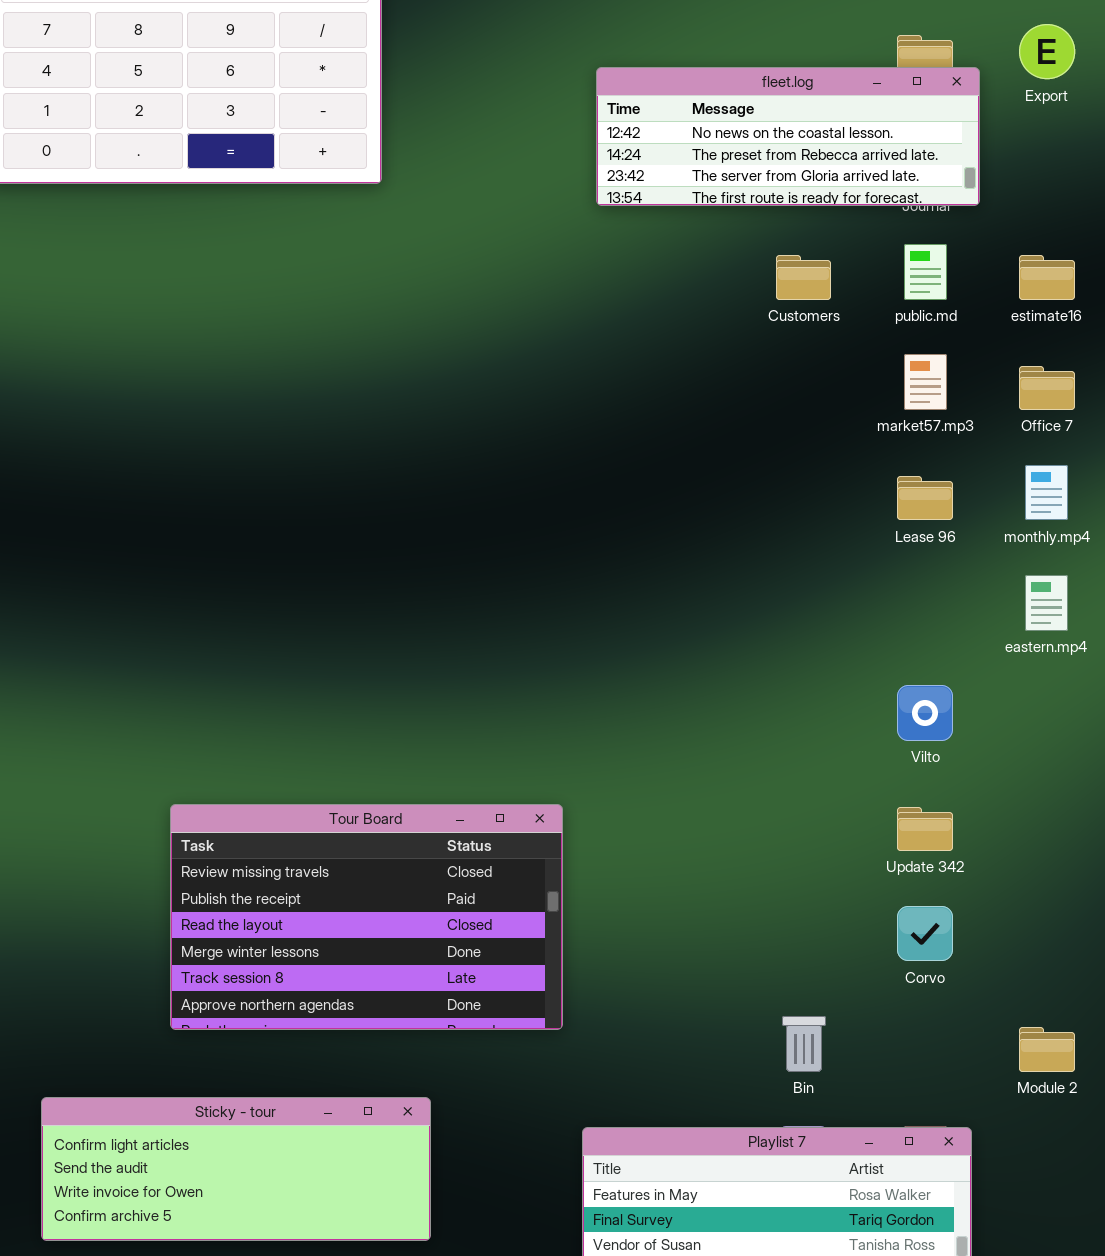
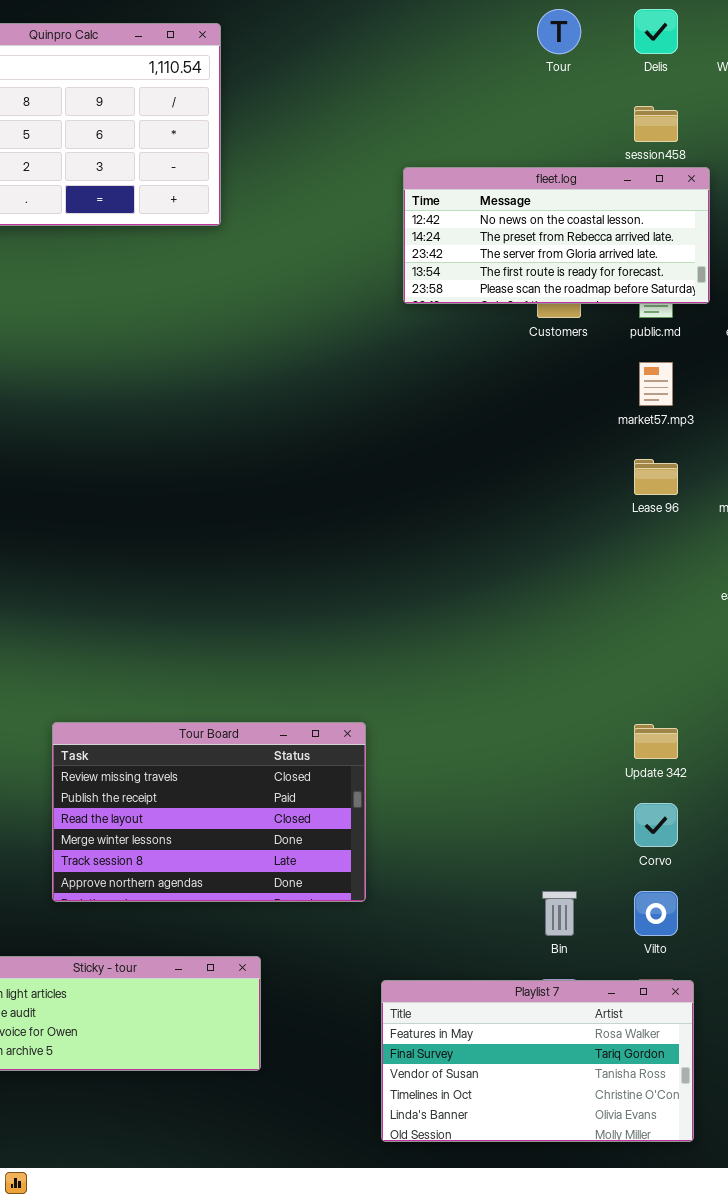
fleet.log: [596,67,980,206] -> [403,167,710,304], moved, resized
Vilto: [897,685,953,741] -> [634,891,678,936], moved

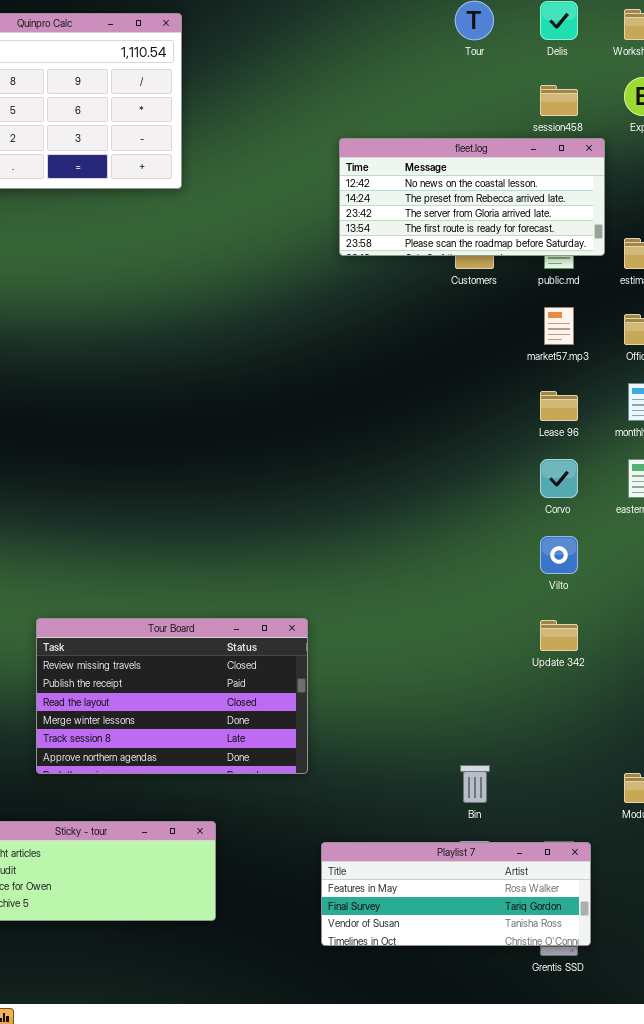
Corvo: [634,803,678,847] -> [540,459,578,498], moved
Vilto: [634,891,678,936] -> [540,536,578,574], moved
Playlist 7: [381,980,694,1142] -> [321,842,591,946], resized

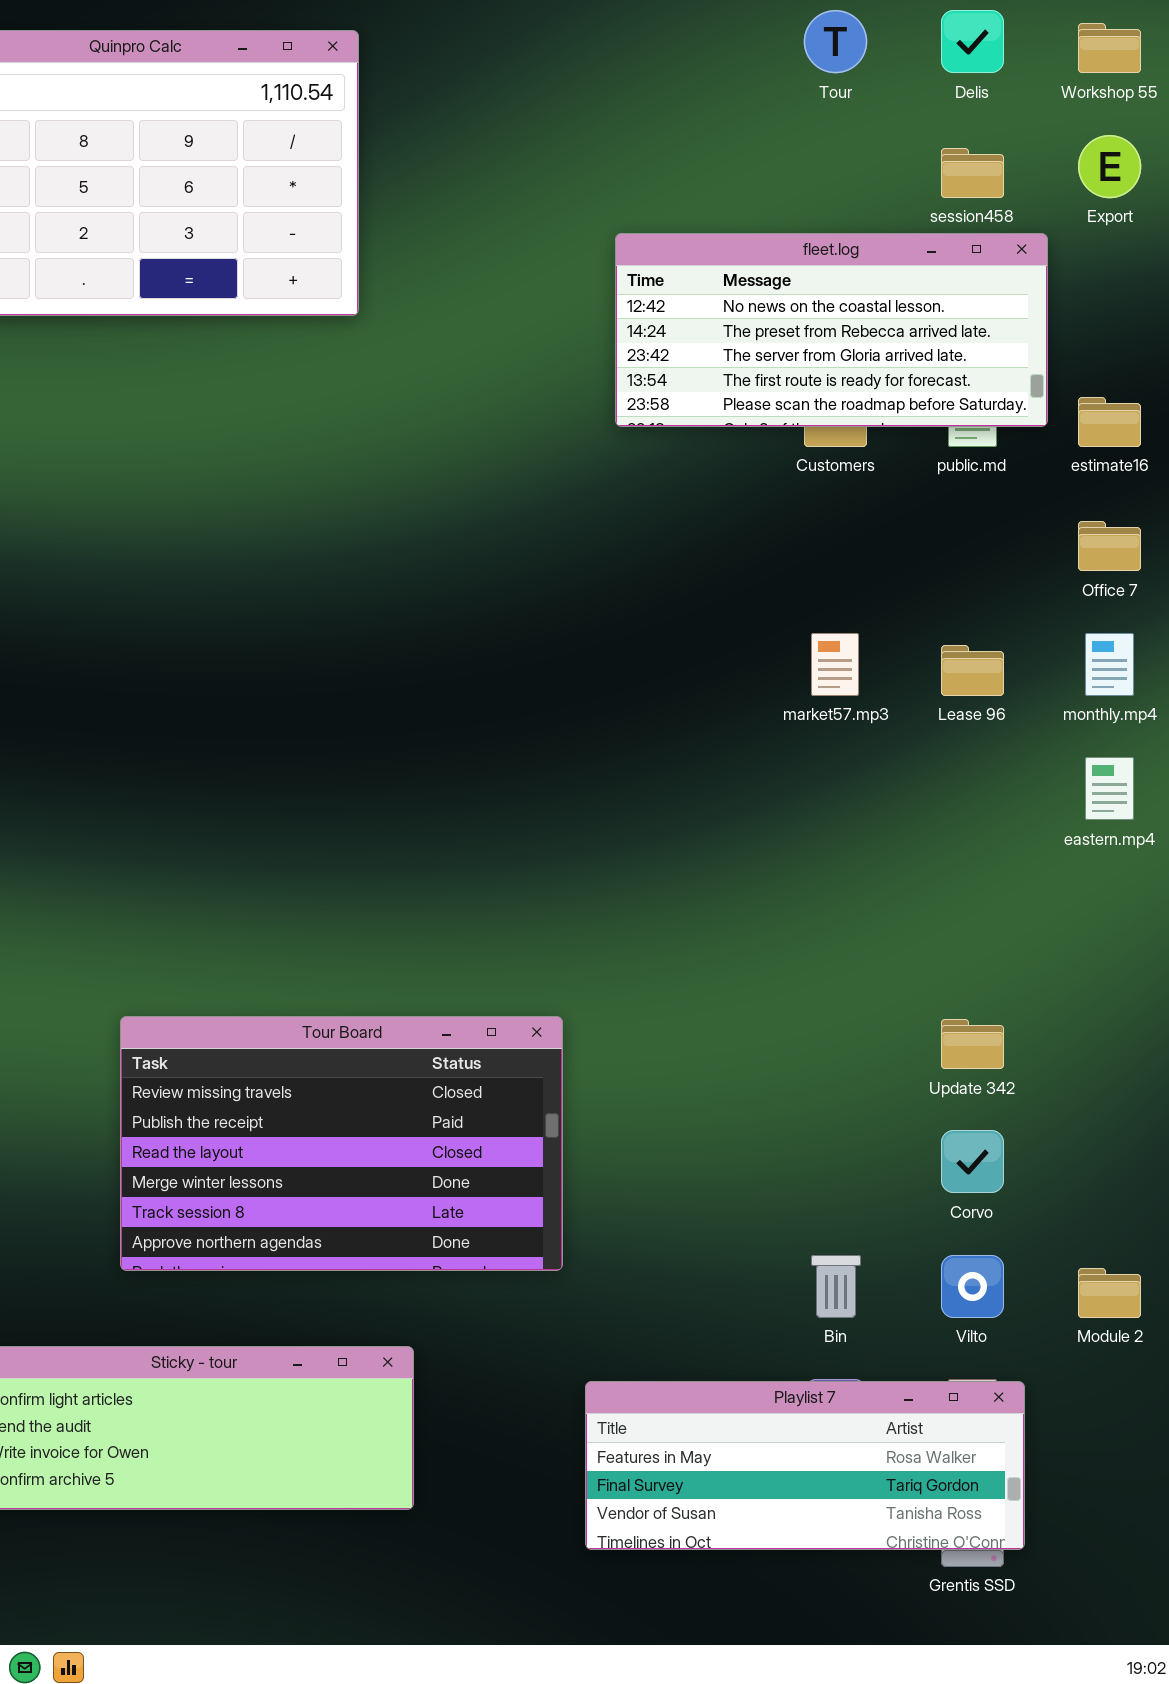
market57.mp3: [544,307,574,345] -> [811,633,859,696], moved
Corvo: [540,459,578,498] -> [941,1130,1004,1193], moved
Vilto: [540,536,578,574] -> [941,1255,1004,1318], moved

